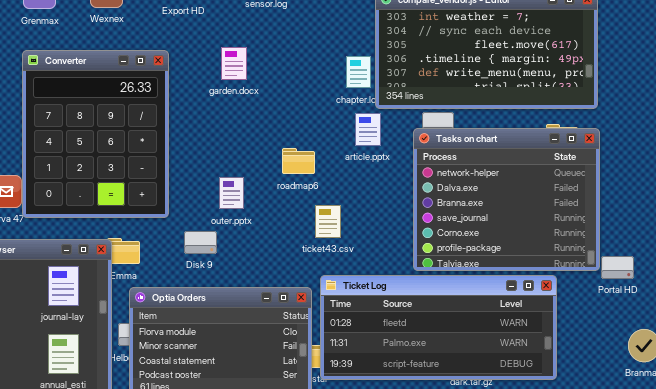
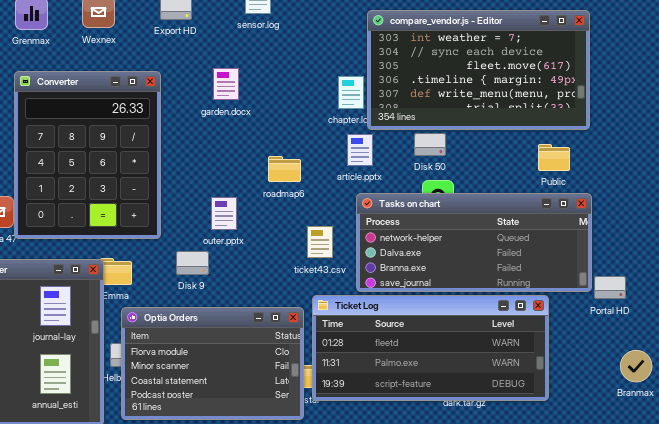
Tasks on chart: [413,128,600,271] -> [356,193,592,292], resized
roadmap6: [282,148,315,174] -> [268,156,301,182], moved

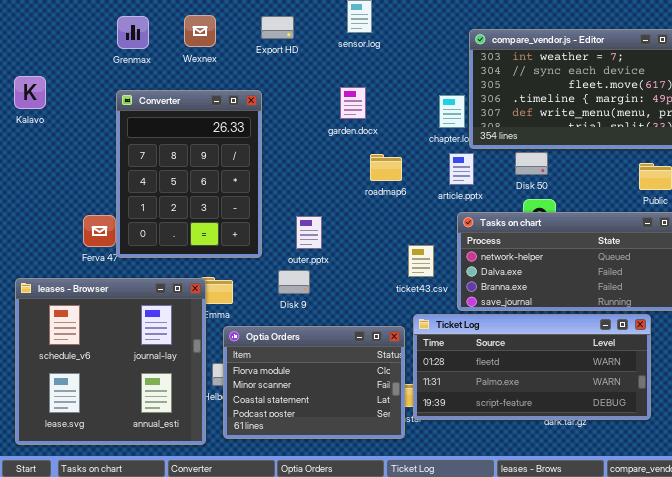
garden.docx: [213,68,239,100] -> [340,87,366,119], moved
roadmap6: [268,156,301,182] -> [370,154,402,181], moved
outer.pptx: [211,197,237,230] -> [296,216,322,249], moved

